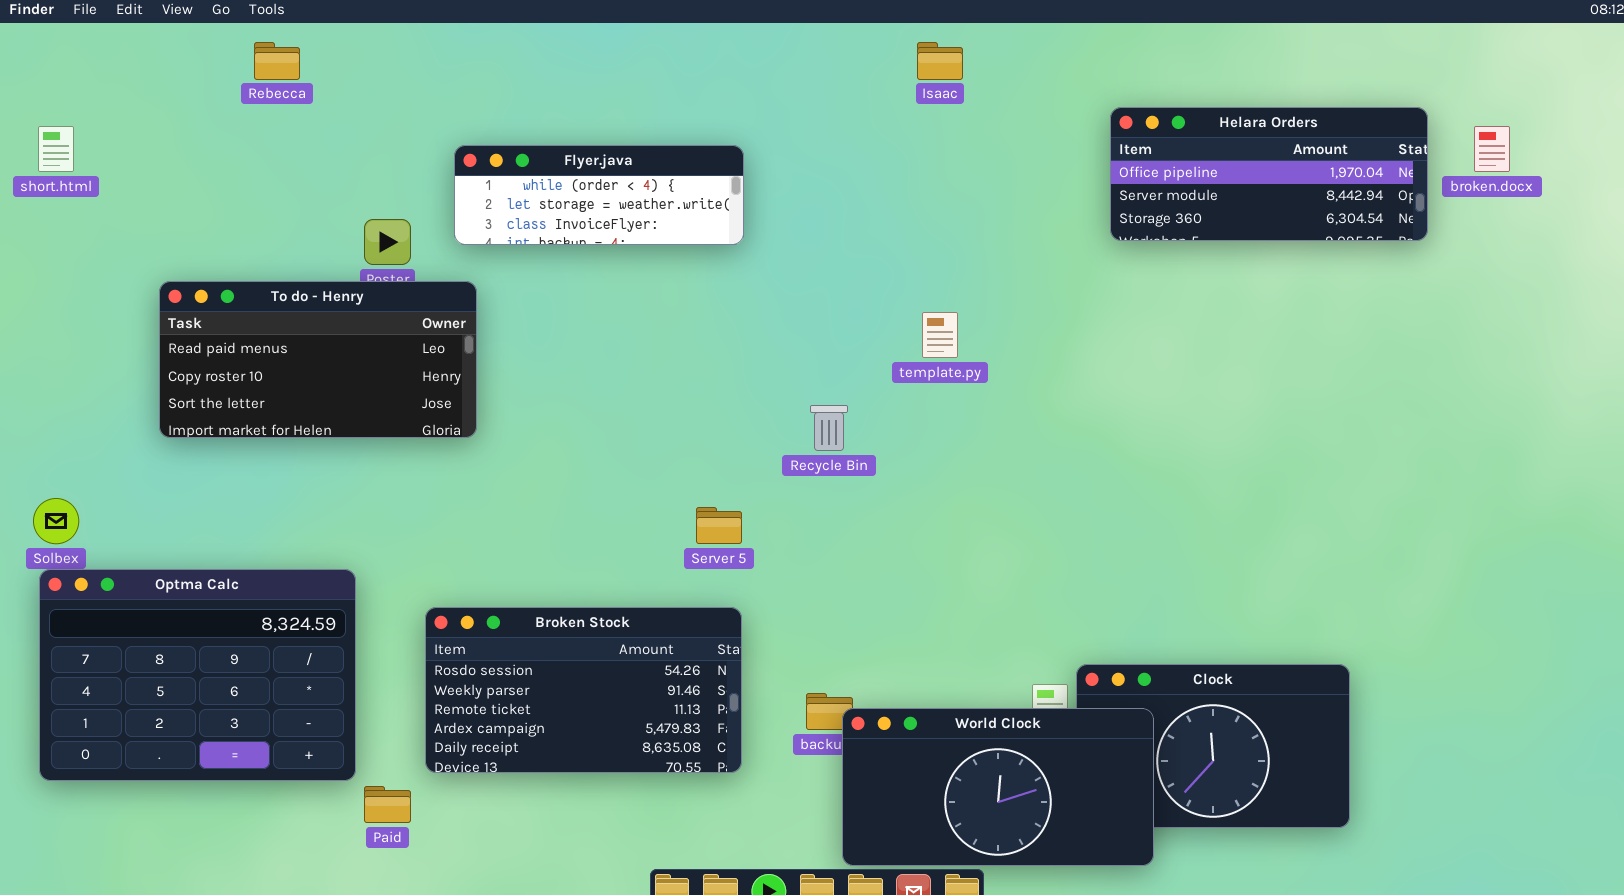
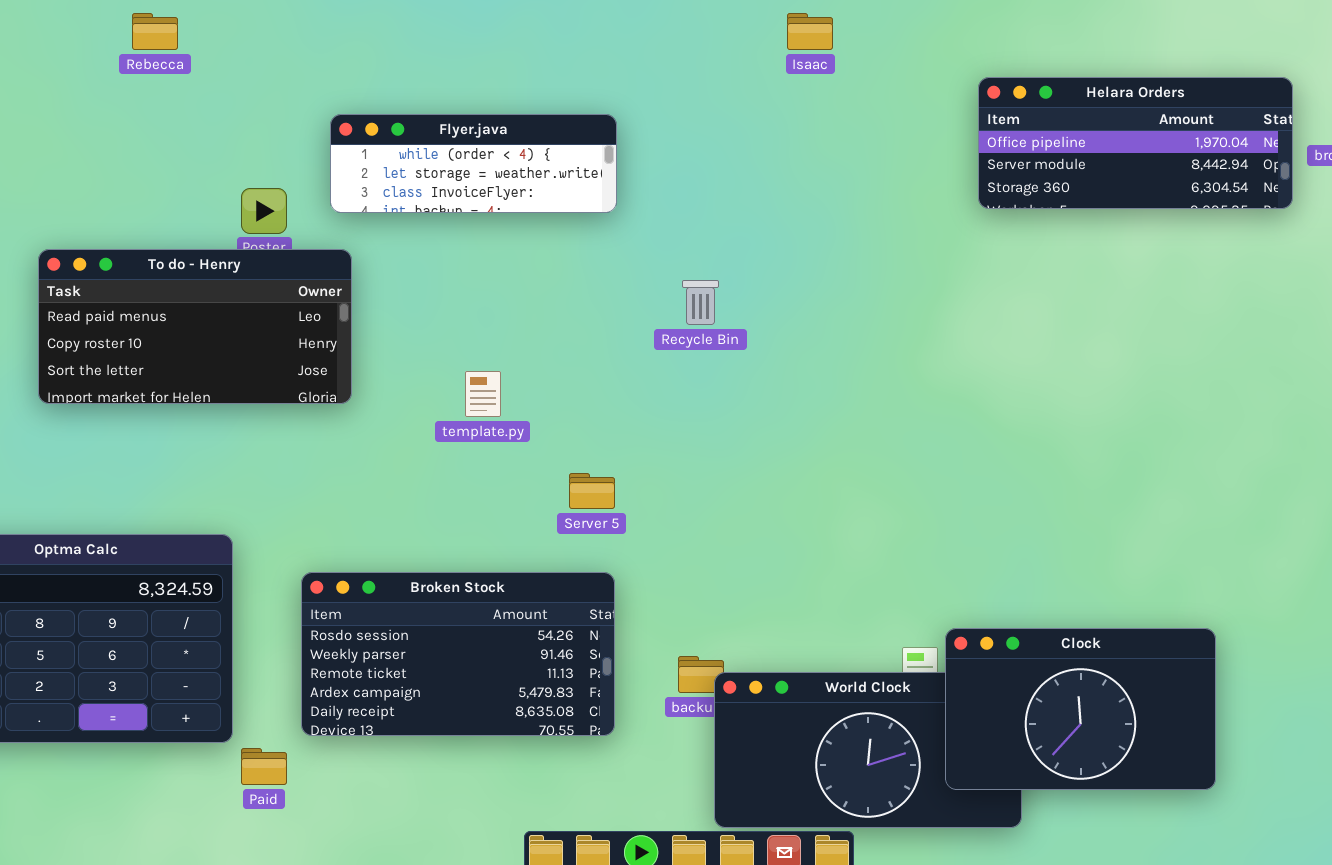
template.py: [922,312,958,358] -> [465,371,501,417], moved
Recycle Bin: [810,405,848,451] -> [682,280,719,325], moved
Clock: [1076,664,1350,828] -> [945,628,1216,790], raised

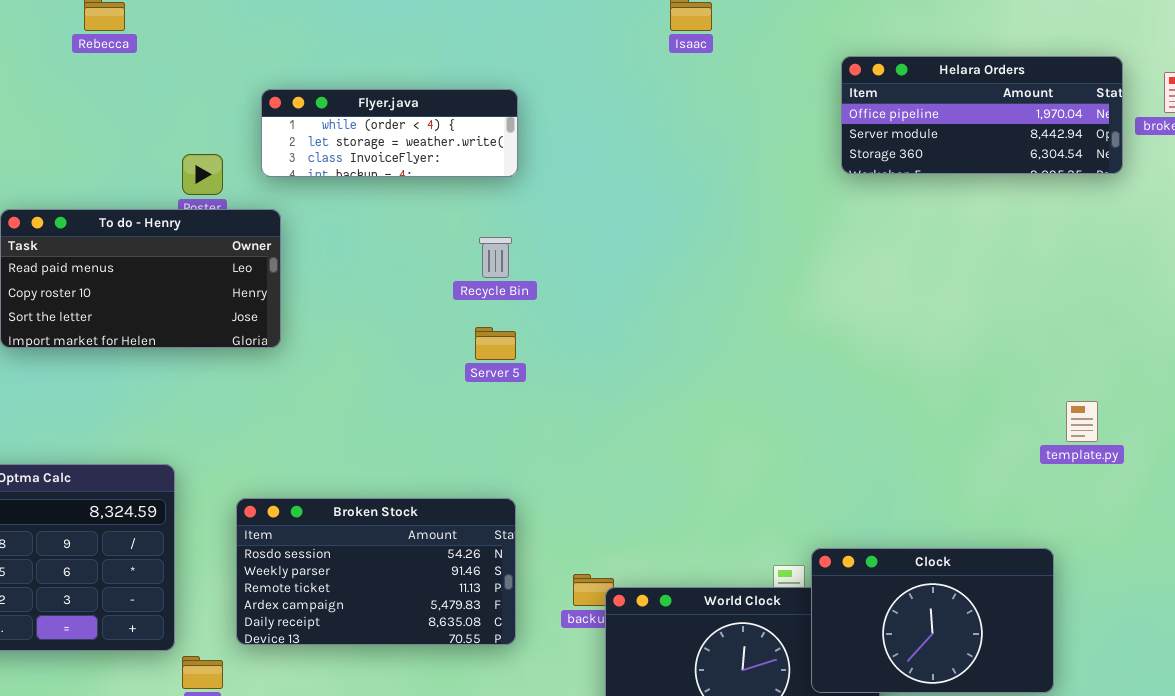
Recycle Bin: [682,280,719,325] -> [479,237,512,278], moved
template.py: [465,371,501,417] -> [1066,401,1098,442], moved
Server 5: [569,473,615,509] -> [475,327,516,360], moved

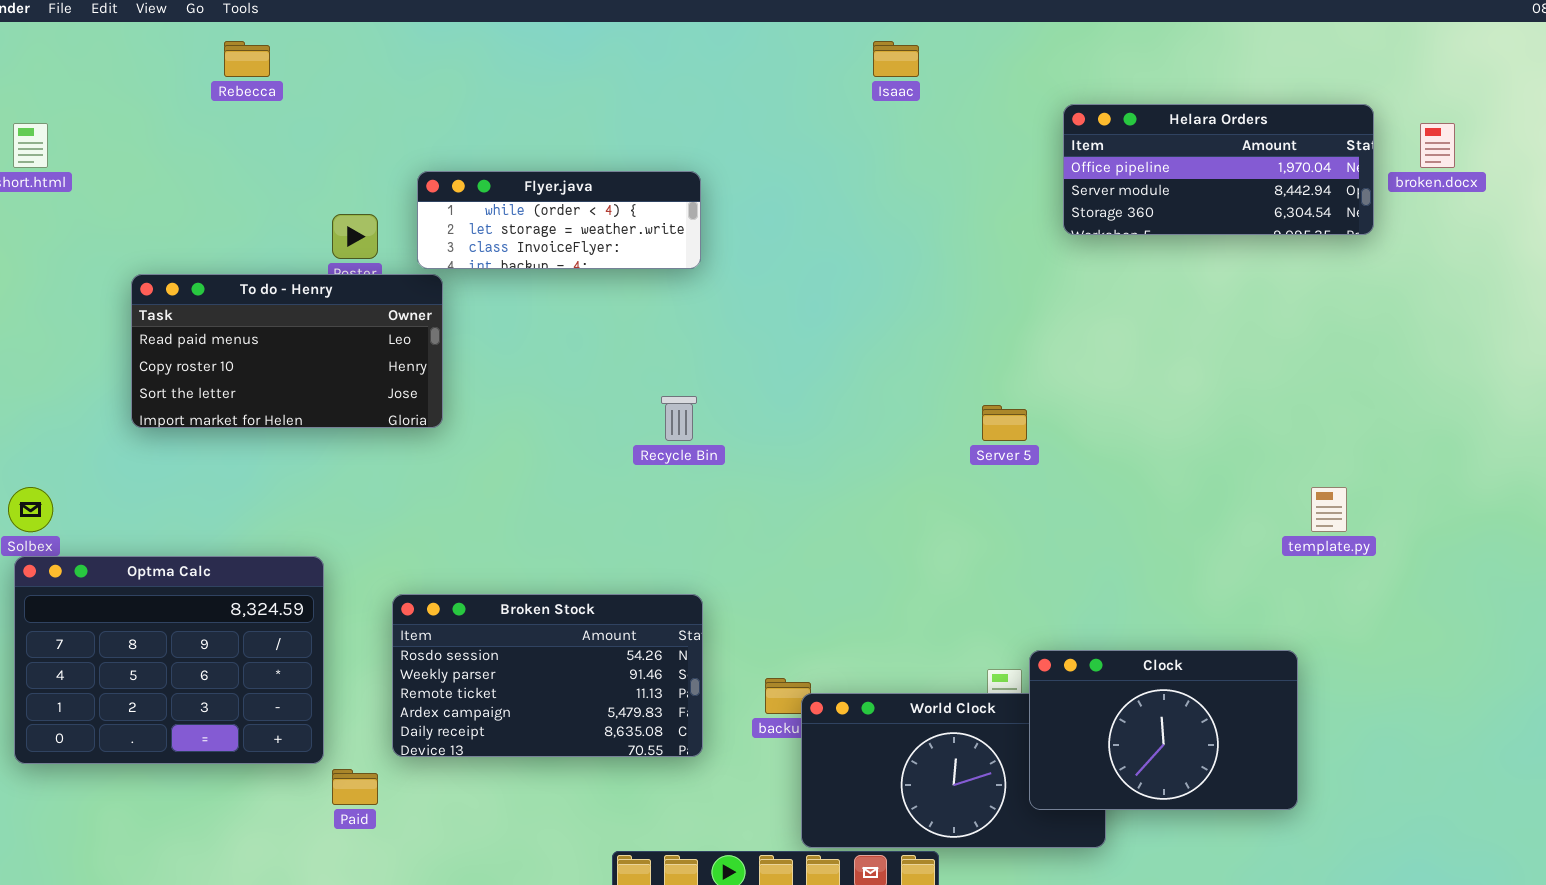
Flyer.java: [261,89,518,177] -> [417,171,701,269], moved
Recycle Bin: [479,237,512,278] -> [661,396,697,441], moved
Server 5: [475,327,516,360] -> [982,405,1027,441], moved

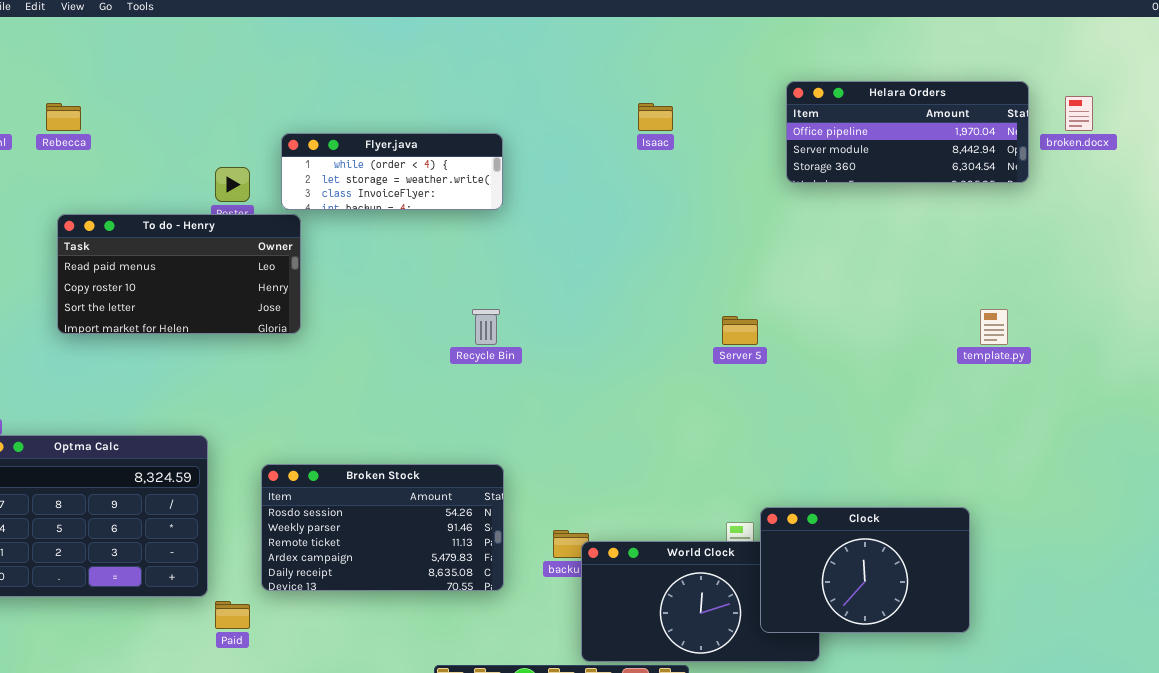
Rebecca: [224,41,270,77] -> [46,103,81,131], moved
Isaac: [873,41,919,77] -> [638,103,673,131], moved
template.py: [1311,487,1347,532] -> [980,309,1008,345], moved

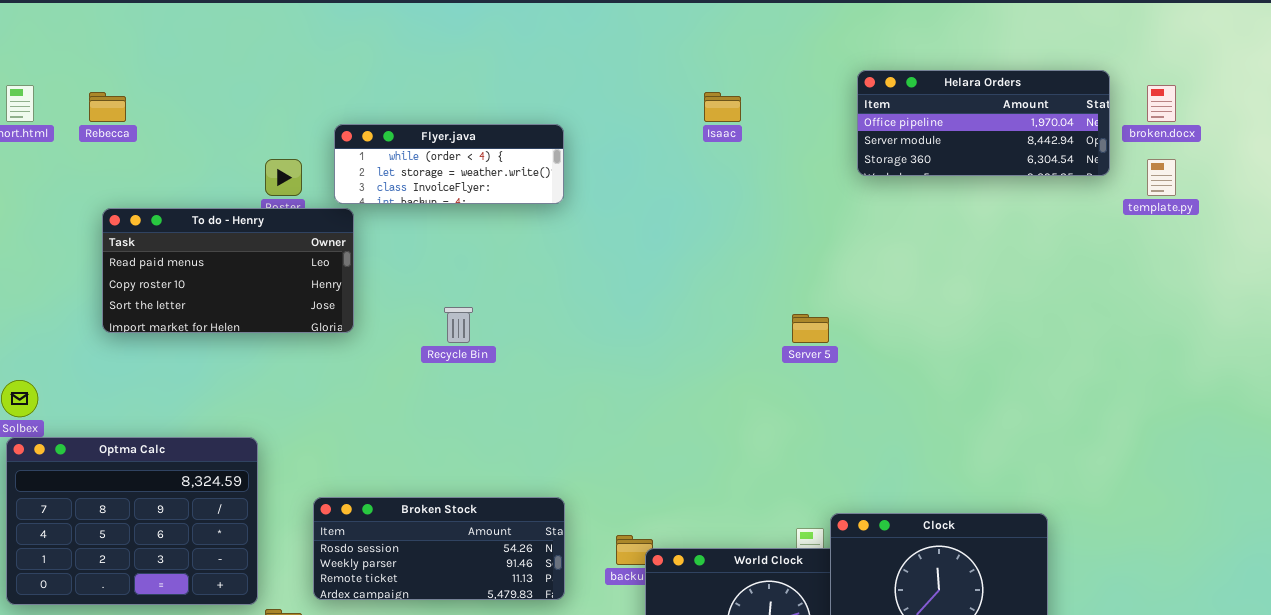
Recycle Bin: [472,309,500,345] -> [444,307,473,343], moved
template.py: [980,309,1008,345] -> [1147,159,1176,196], moved
Broken Stock: [261,464,504,591] -> [313,497,565,600], resized

